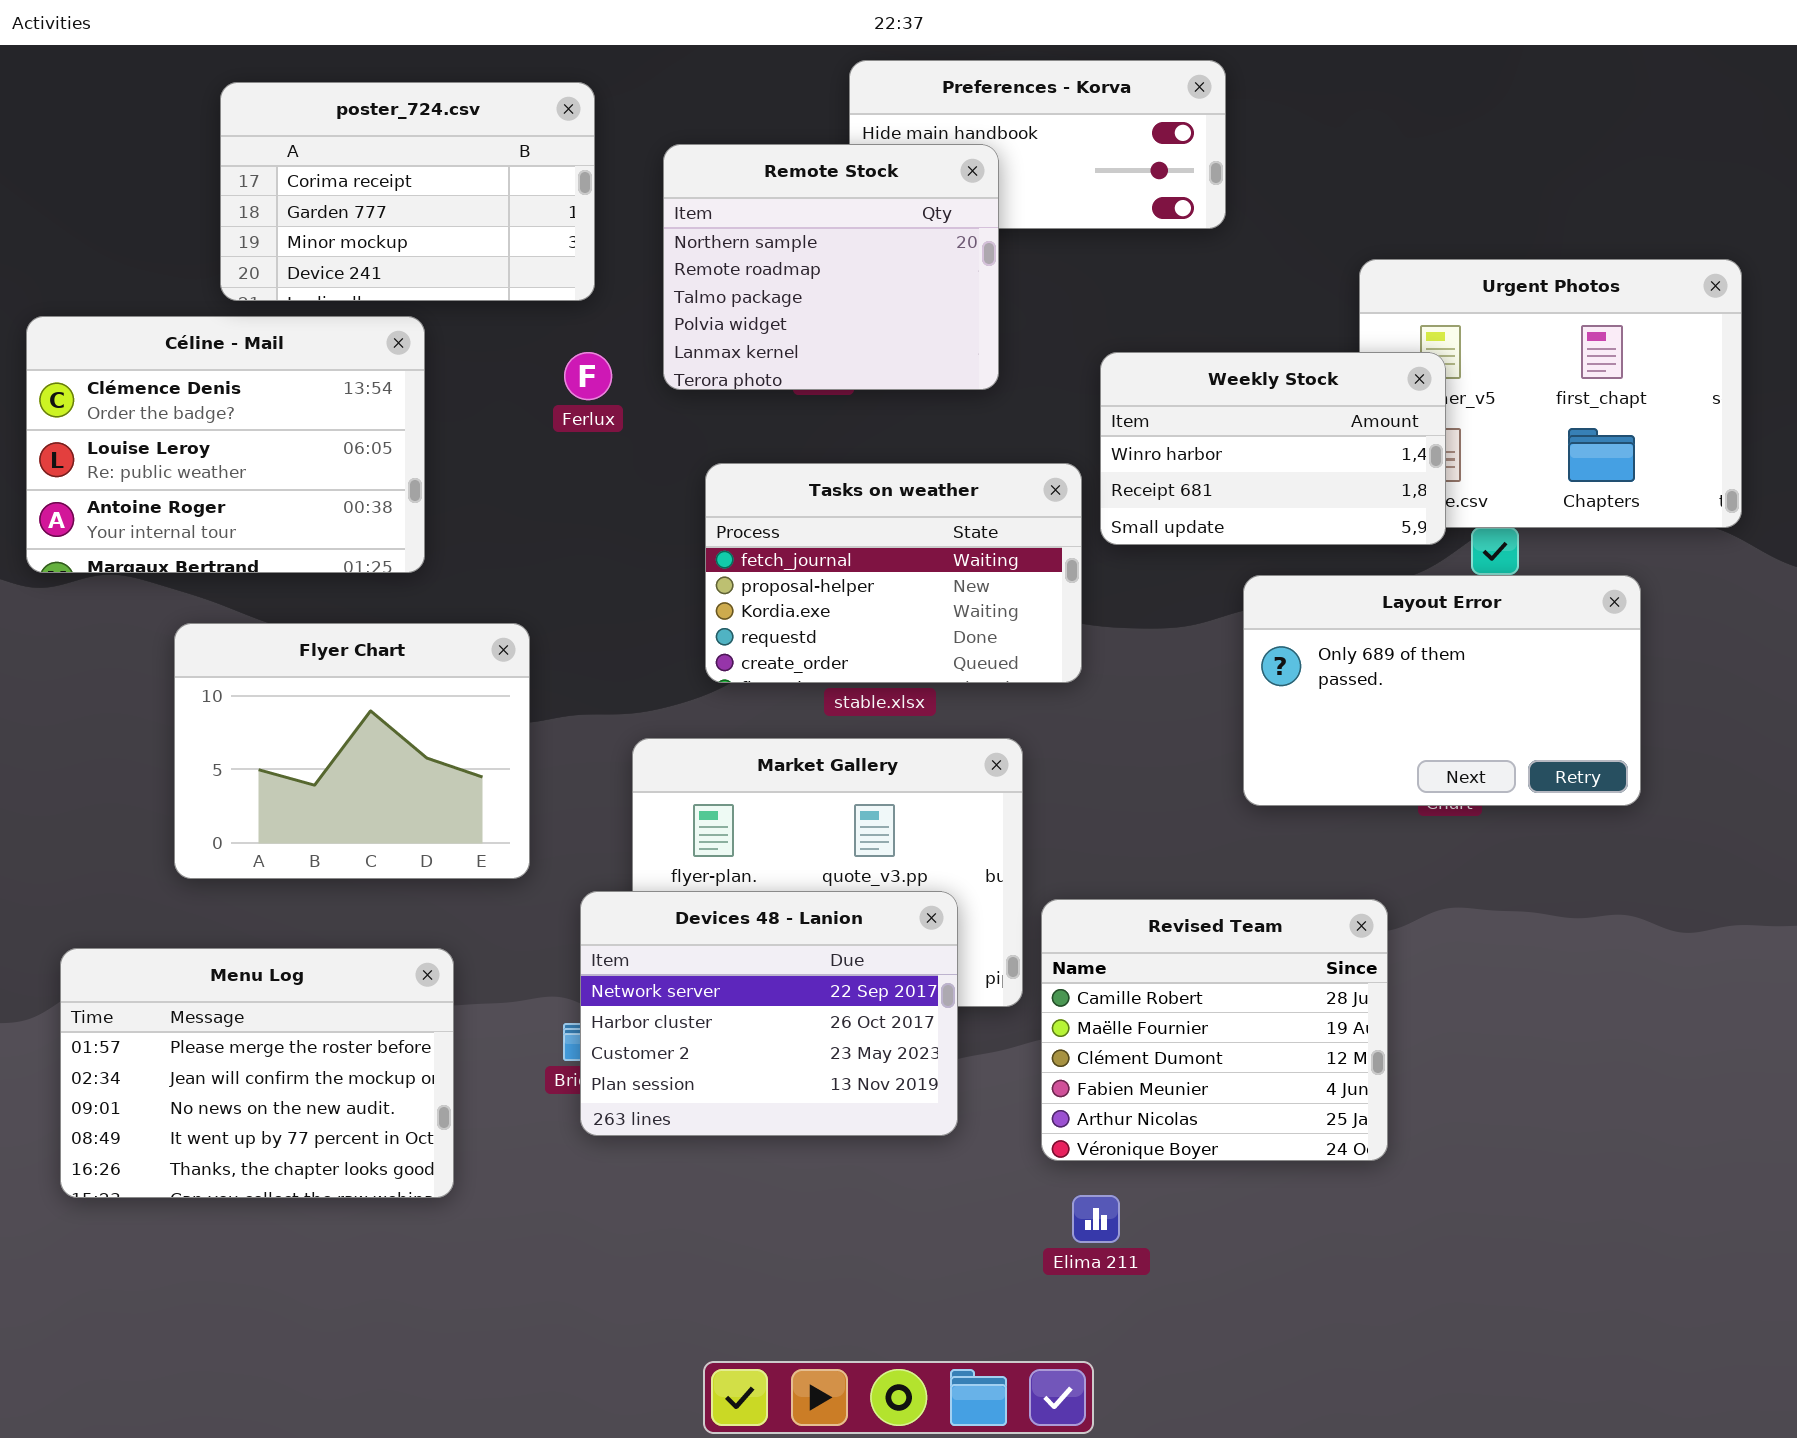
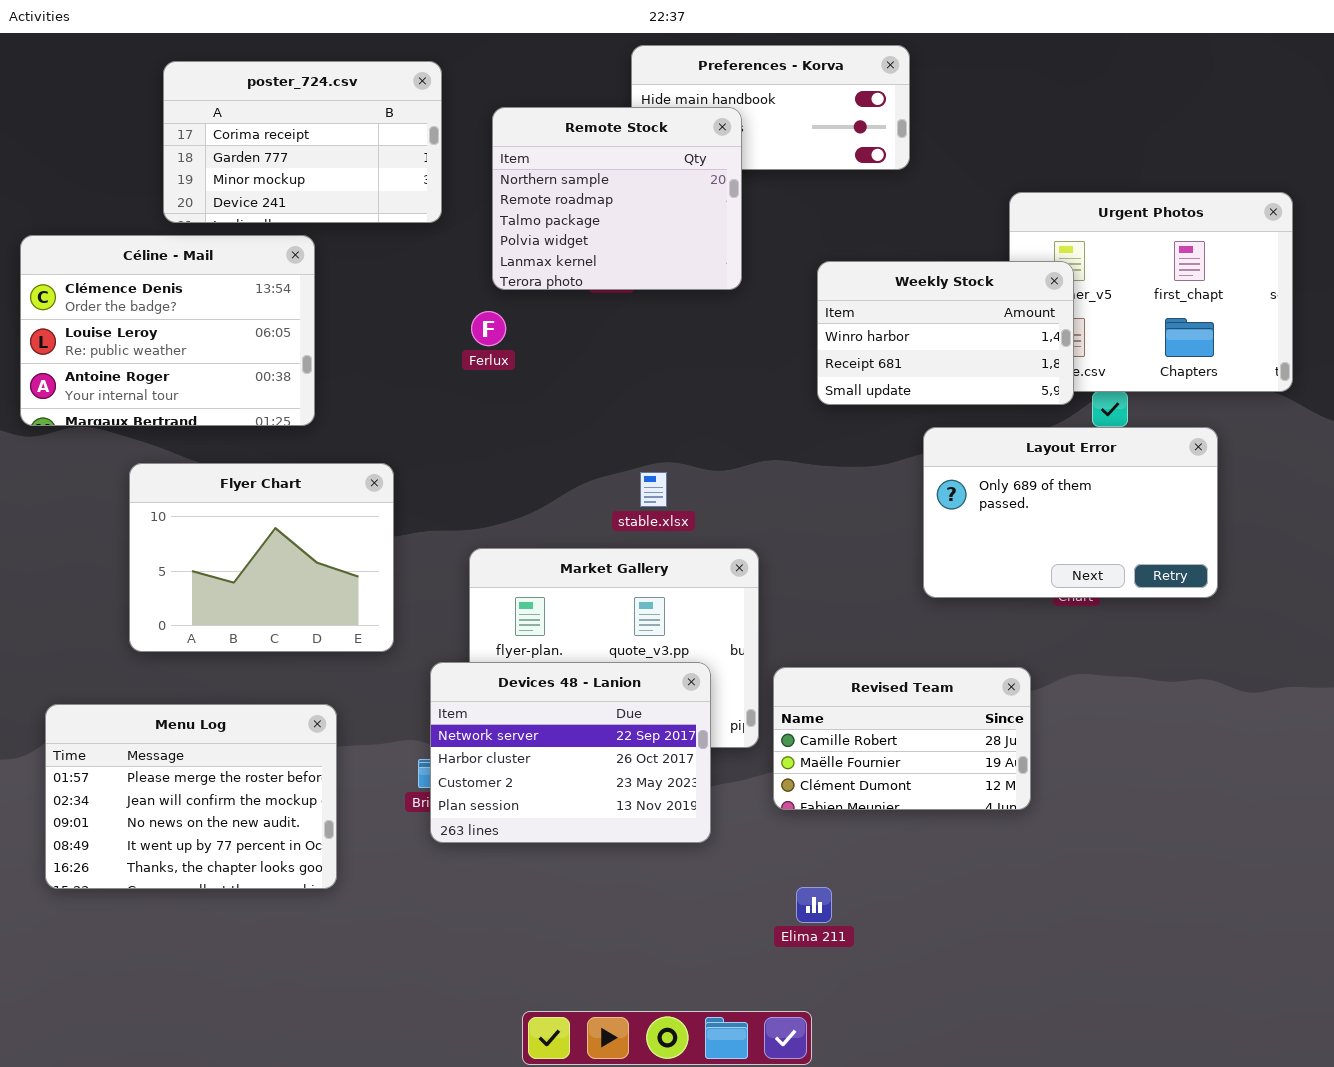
Ferlux: [564,352,612,400] -> [471,311,506,346], moved
Tasks on weather: [705,463,1082,683] -> none, closed
Revised Team: [1041,899,1388,1161] -> [773,667,1031,810], resized

